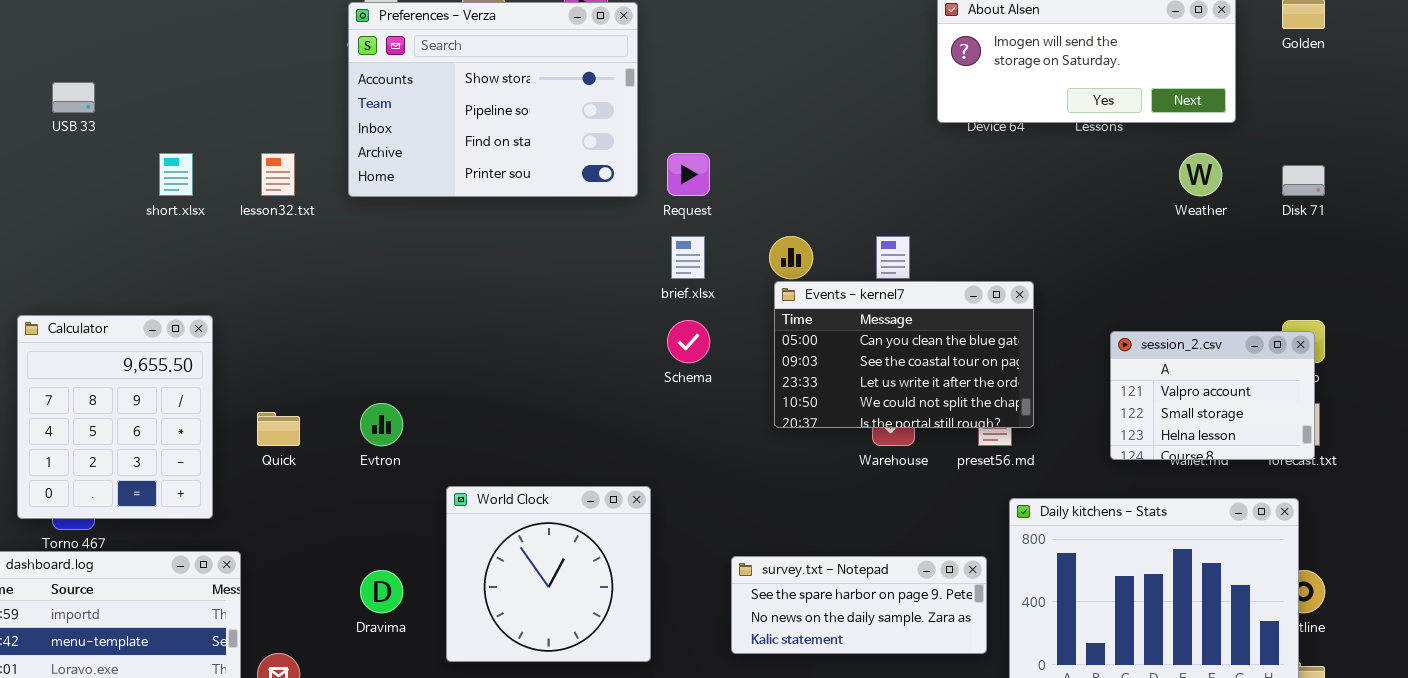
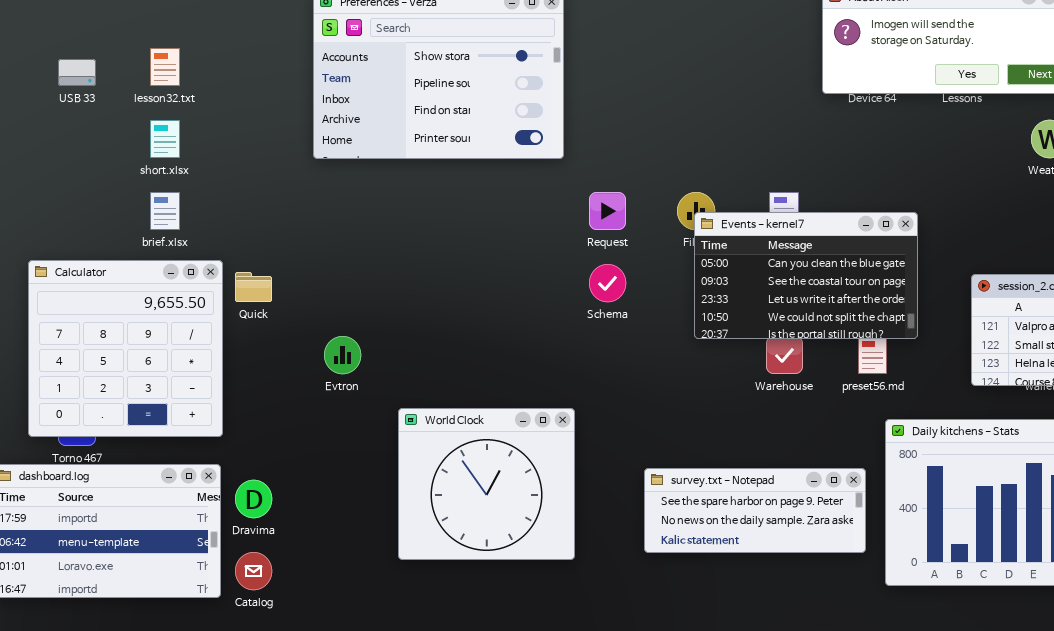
lesson32.txt: [261,153,295,196] -> [150,48,180,86], moved
Request: [667,153,710,196] -> [589,192,626,230], moved
brief.xlsx: [671,236,705,279] -> [150,192,180,230], moved
Events - kernel7: [774,281,1034,428] -> [694,212,918,339], moved
Calculator: [17,315,213,519] -> [28,260,223,437], resized
Quick: [257,412,300,446] -> [235,272,272,302], moved
Dravima: [360,570,403,613] -> [235,480,272,518], moved

